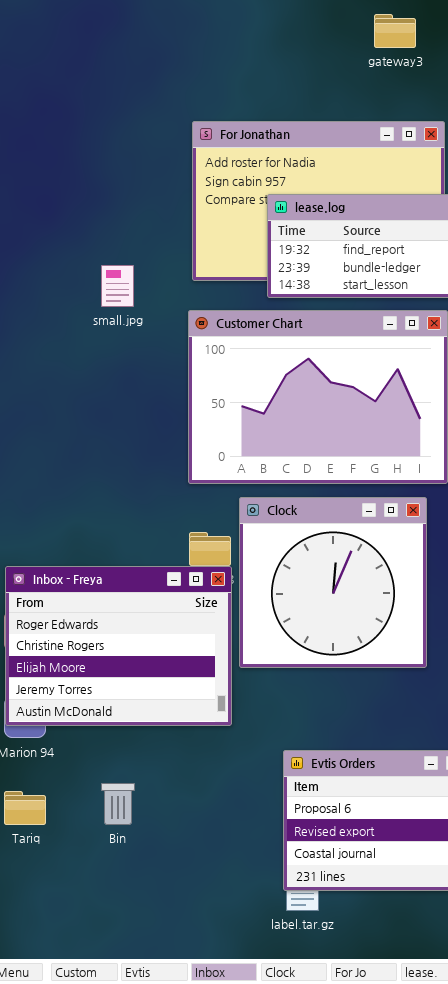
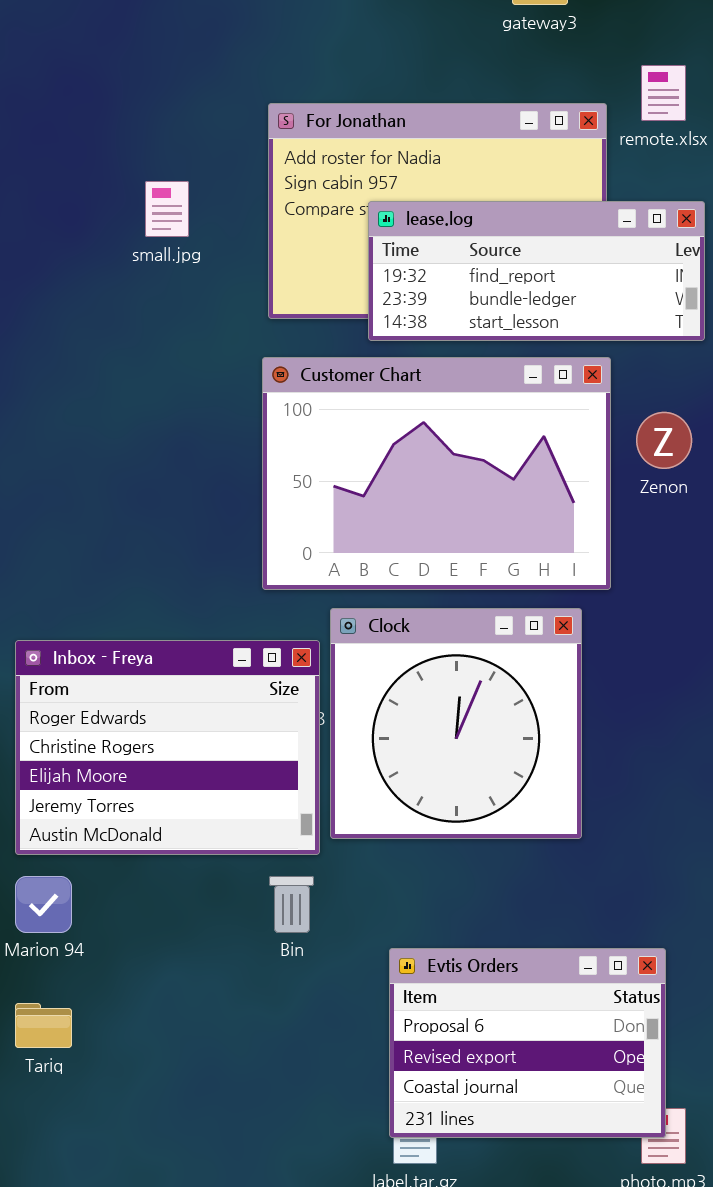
small.jpg: [101,265,134,307] -> [145,181,189,237], moved
Inbox - Freya: [5,566,232,726] -> [15,640,320,855], moved
Bin: [101,783,135,825] -> [269,876,314,933], moved

